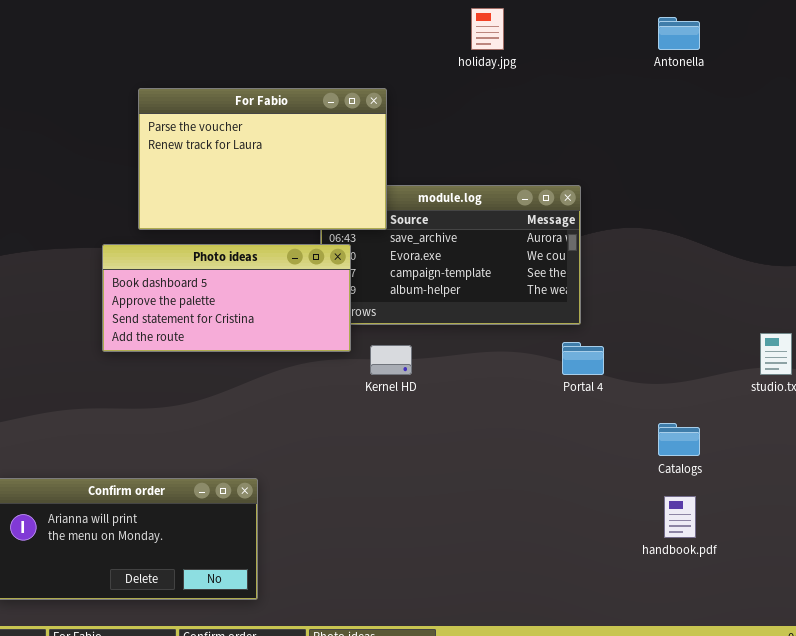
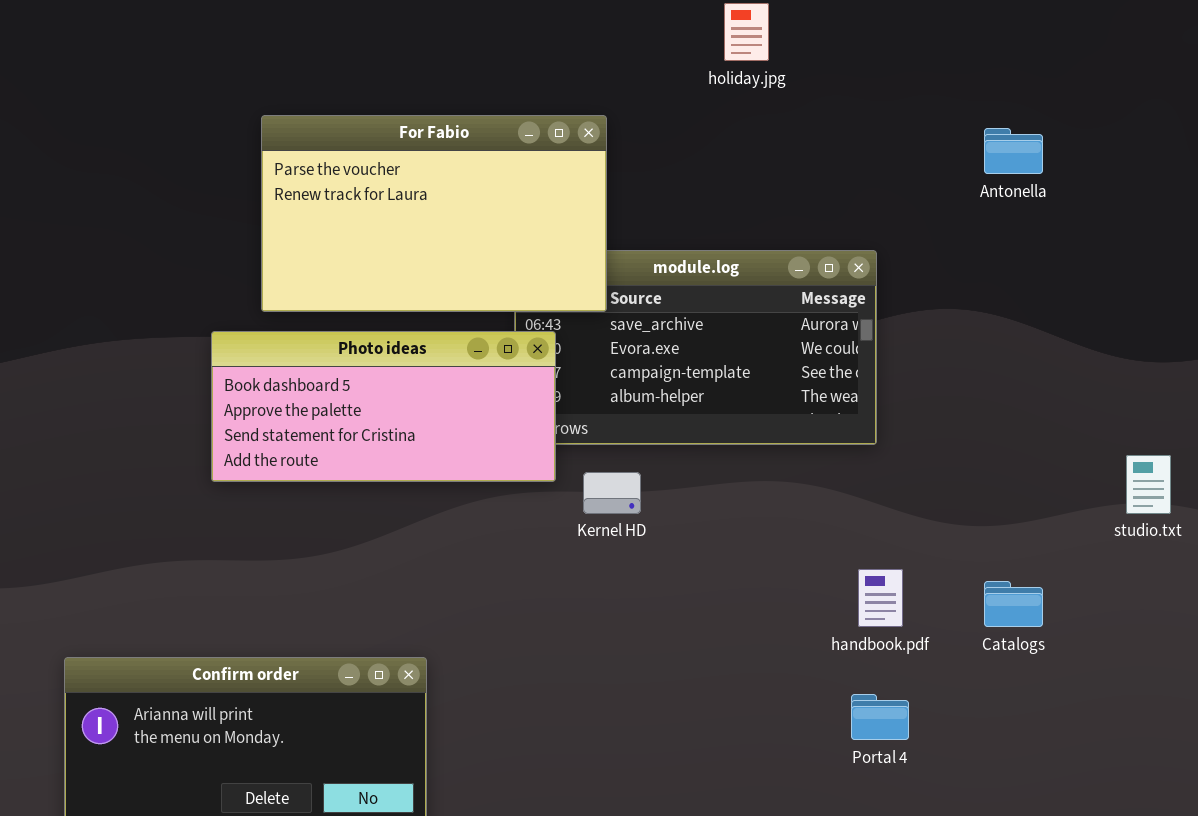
Antonella: [658,17,700,50] -> [984,128,1043,174], moved
Portal 4: [562,342,604,375] -> [851,694,909,740], moved
handbook.pdf: [664,496,696,538] -> [858,569,903,627], moved

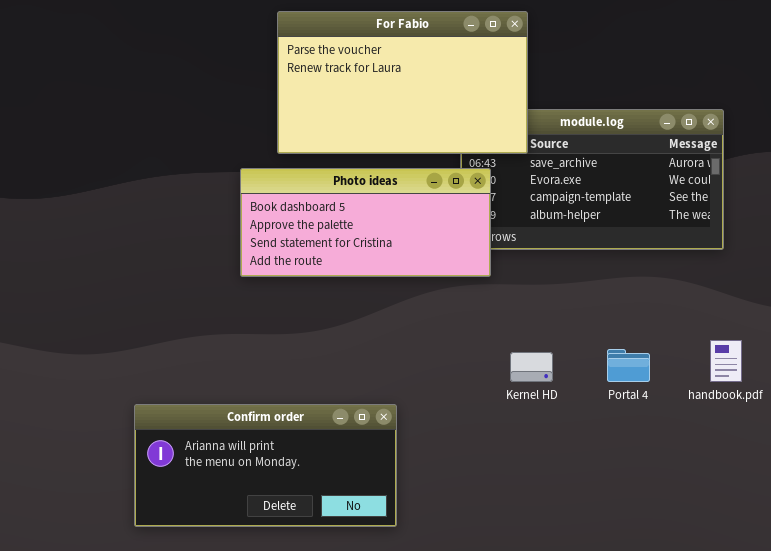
Kernel HD: [583,472,641,514] -> [510,352,553,382], moved
Portal 4: [851,694,909,740] -> [607,349,650,382], moved

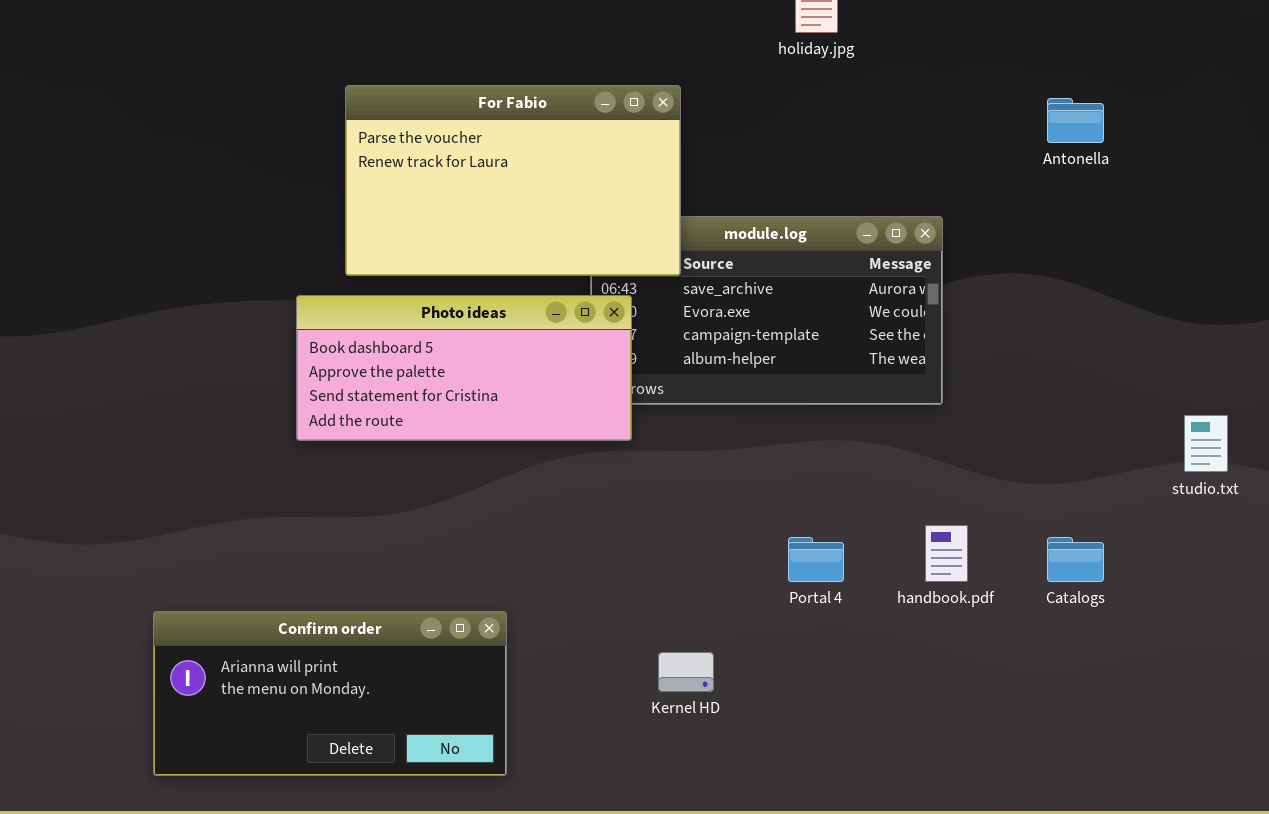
Kernel HD: [510,352,553,382] -> [658,652,714,692], moved

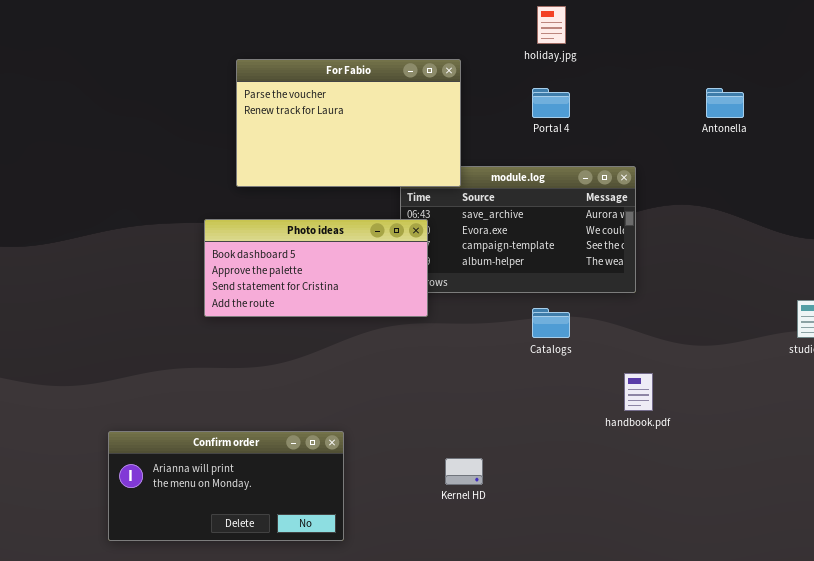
For Fabio: [345,85,681,276] -> [236,59,461,187], moved
Portal 4: [788,537,844,582] -> [532,88,570,118], moved
Catalogs: [1047,537,1104,582] -> [532,308,570,338], moved

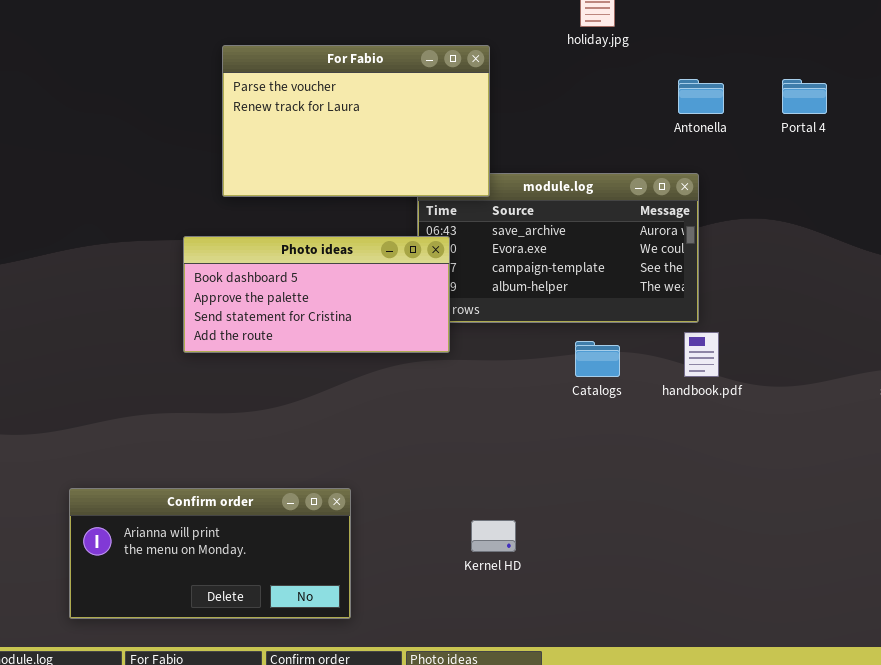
Portal 4: [532,88,570,118] -> [782,79,827,114], moved
Antonella: [706,88,744,118] -> [678,79,724,114], moved
handbook.pdf: [624,373,653,411] -> [684,332,719,377], moved

